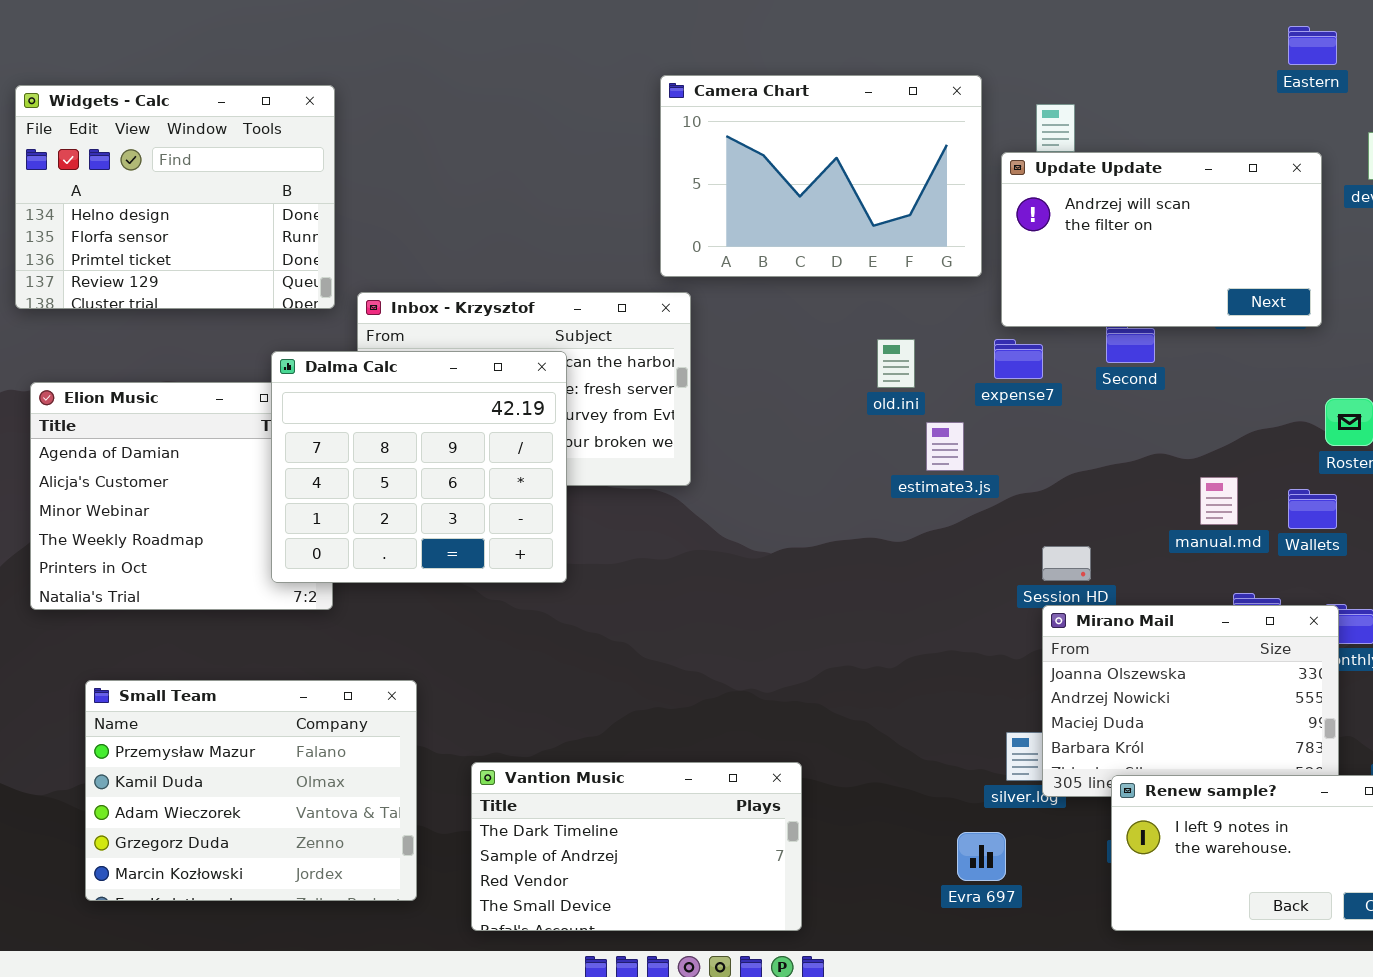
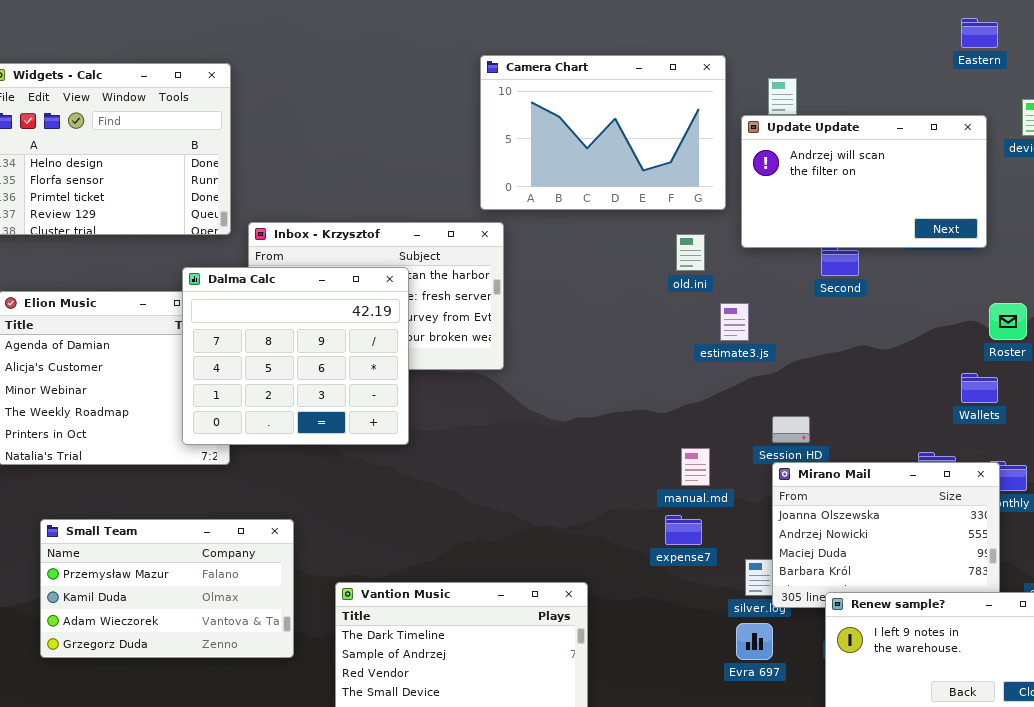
old.ini: [877,339,915,388] -> [676,234,705,271], moved
expense7: [994,339,1043,379] -> [665,515,702,545], moved
estimate3.js: [926,422,964,471] -> [720,303,749,341], moved
manual.md: [1200,477,1238,525] -> [681,448,710,486], moved
Small Team: [85,680,417,901] -> [40,519,294,658], resized
Evra 697: [957,832,1006,881] -> [736,623,773,660], moved

